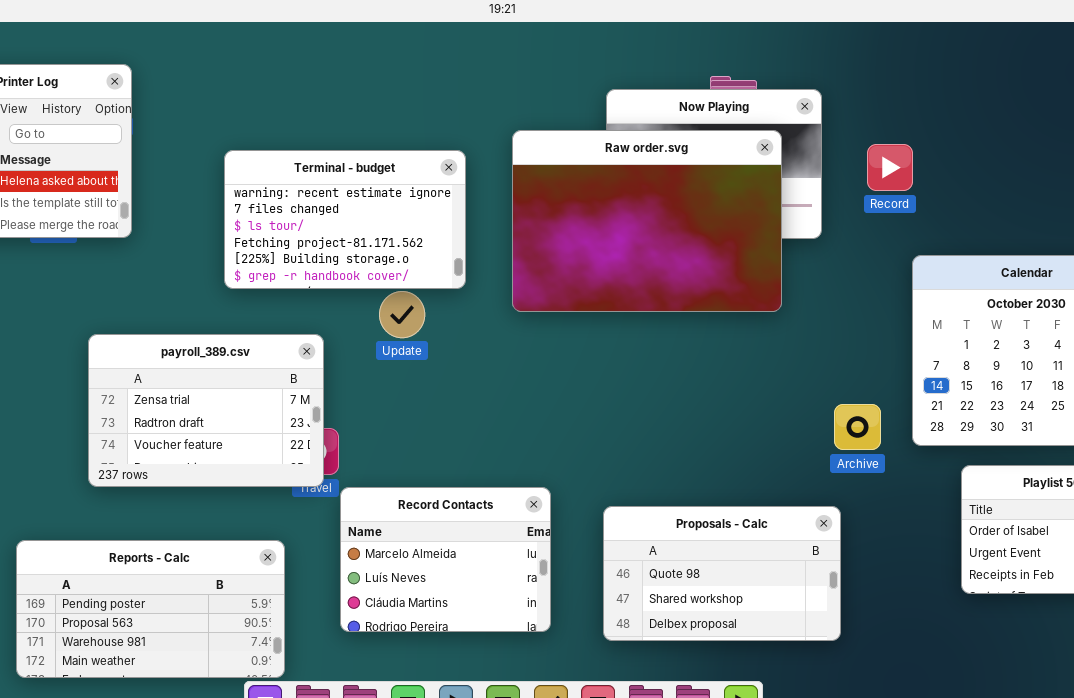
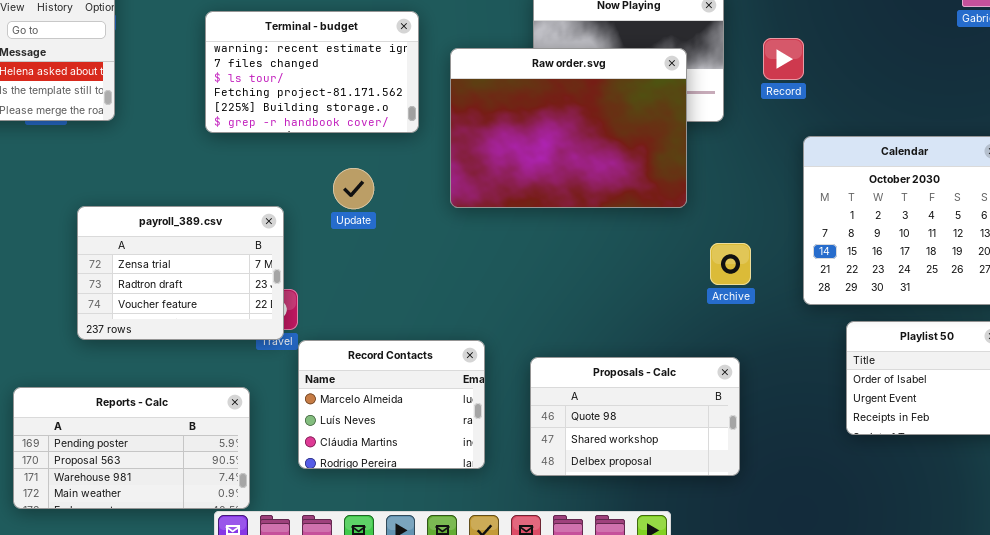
Raw order.svg: [512,130,782,312] -> [450,48,687,208], moved
Terminal - budget: [224,150,466,289] -> [205,11,419,133], moved
Archive: [834,404,881,450] -> [710,243,751,285], moved

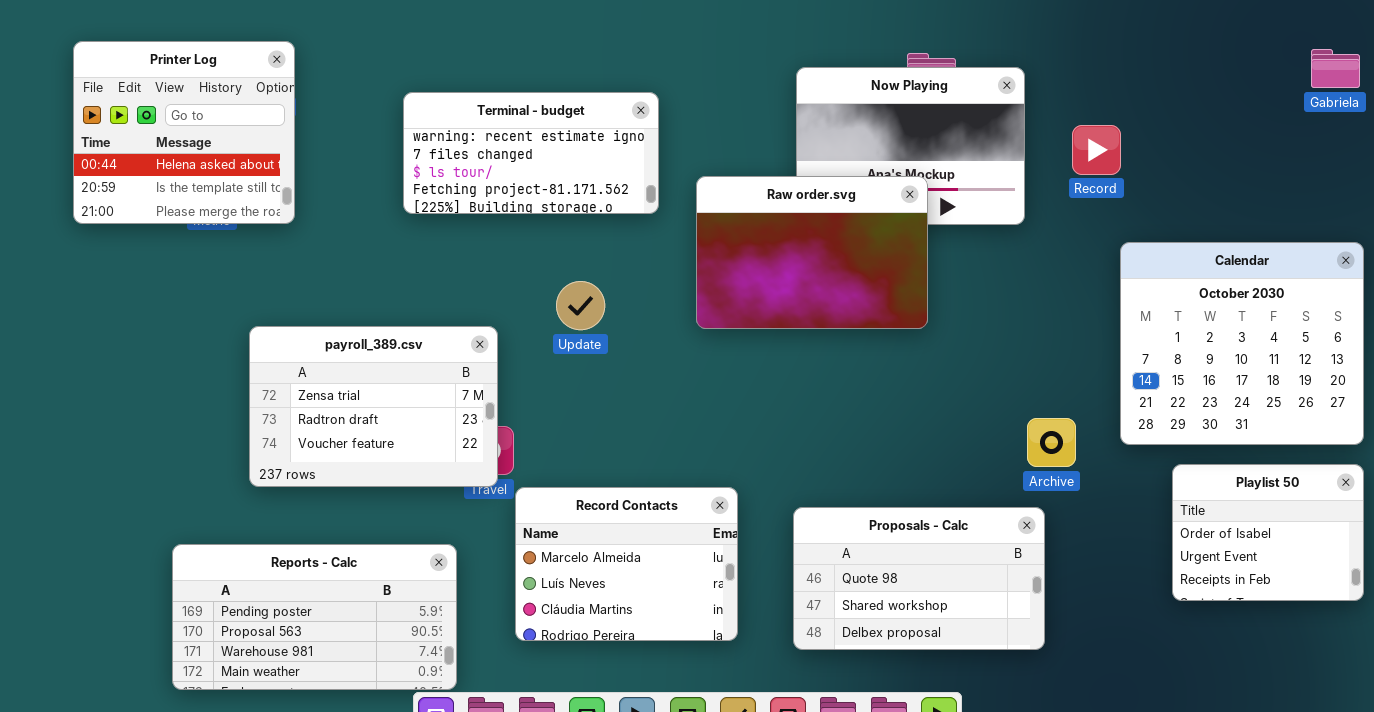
Terminal - budget: [205,11,419,133] -> [403,92,659,214], resized
Raw order.svg: [450,48,687,208] -> [696,176,928,329], resized
Archive: [710,243,751,285] -> [1027,418,1076,467], moved

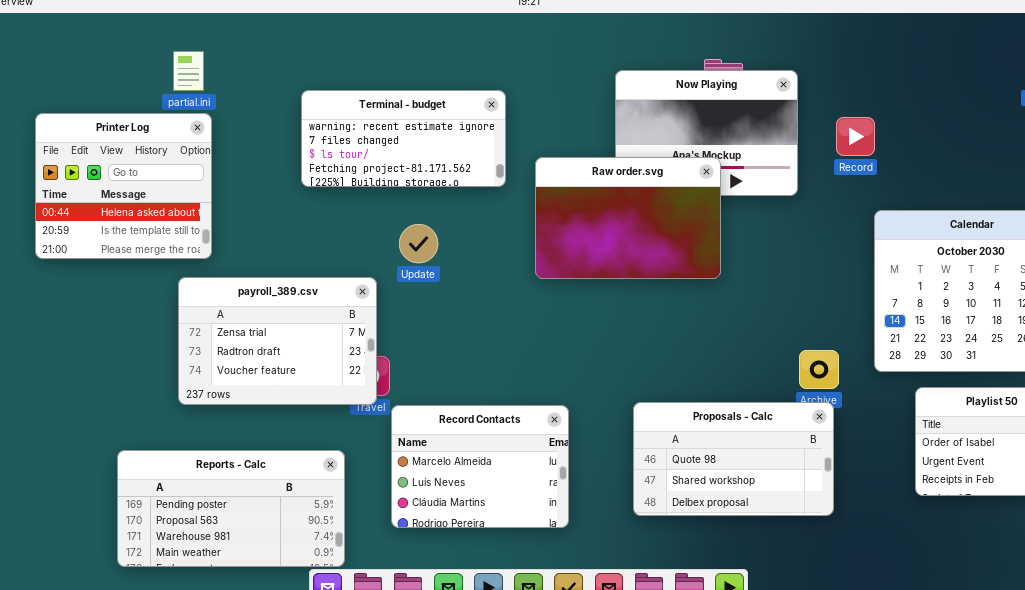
Printer Log: [73,41,295,224] -> [35,113,212,259], moved
Update: [556,281,605,330] -> [399,224,438,263], moved
Proposals - Calc: [793,507,1045,650] -> [633,402,834,516], moved

